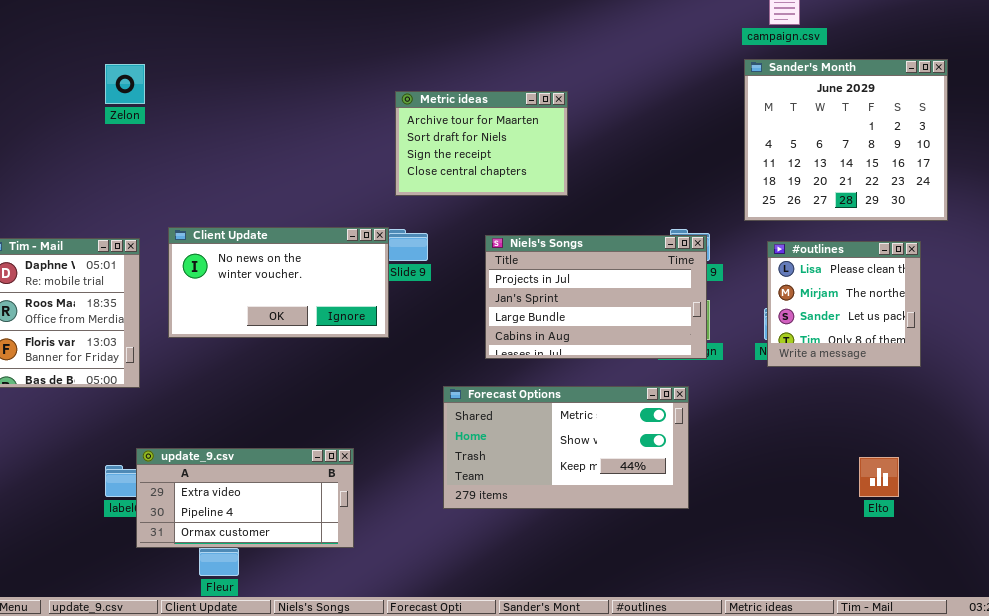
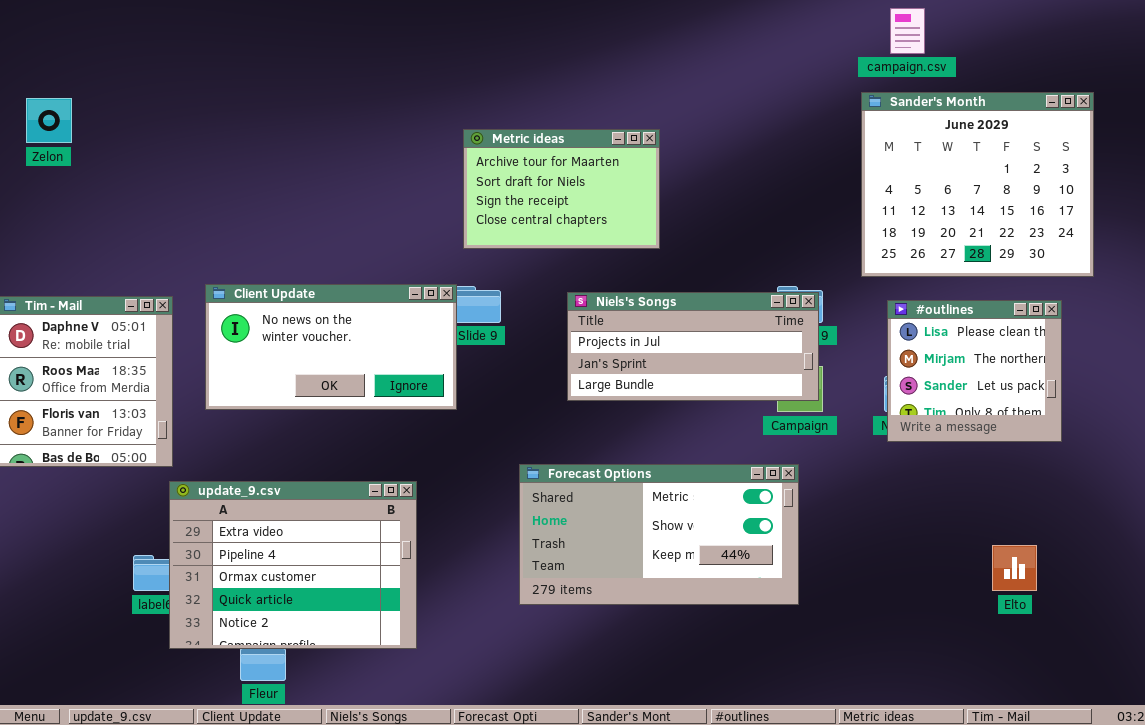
Zelon: [105,64,145,104] -> [26,98,72,143], moved
Niels's Songs: [485,235,707,359] -> [567,292,819,401], resized
update_9.csv: [136,448,354,548] -> [169,481,417,649], resized

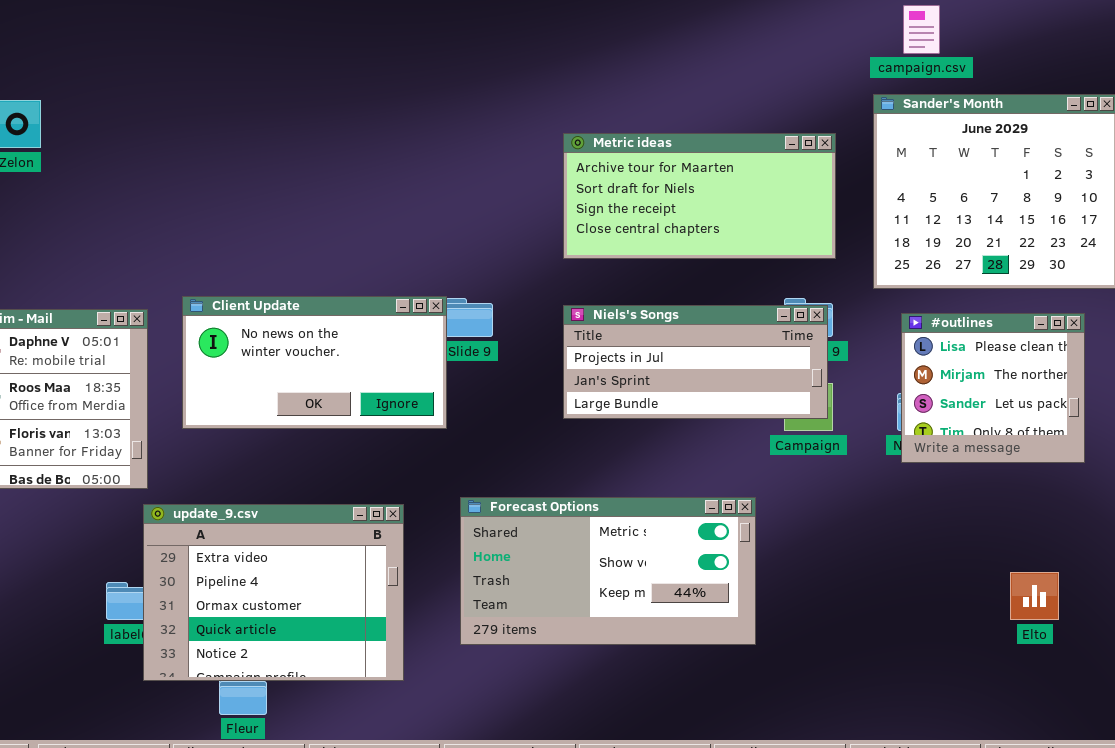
Metric ideas: [463,129,660,249] -> [563,133,836,259], moved, resized
Forecast Options: [519,464,799,605] -> [460,497,756,645], moved

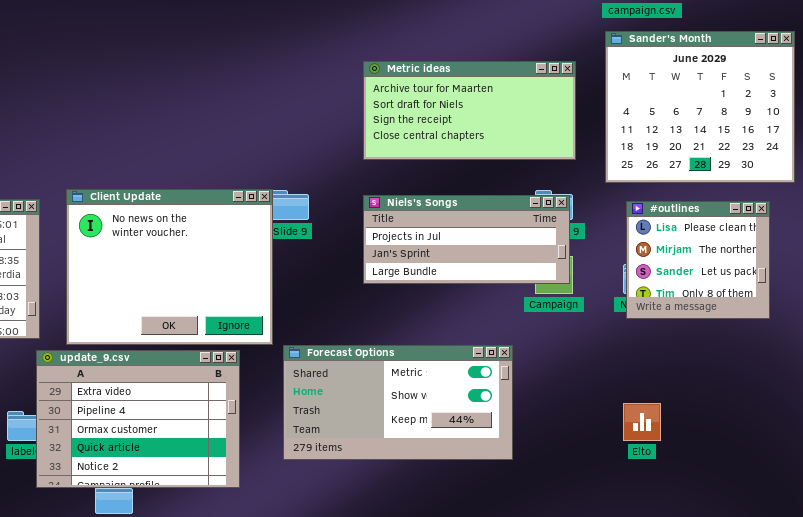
Client Update: [182,296,447,429] -> [66,189,273,345], resized
Elto: [1010,572,1059,620] -> [623,403,661,441], moved

